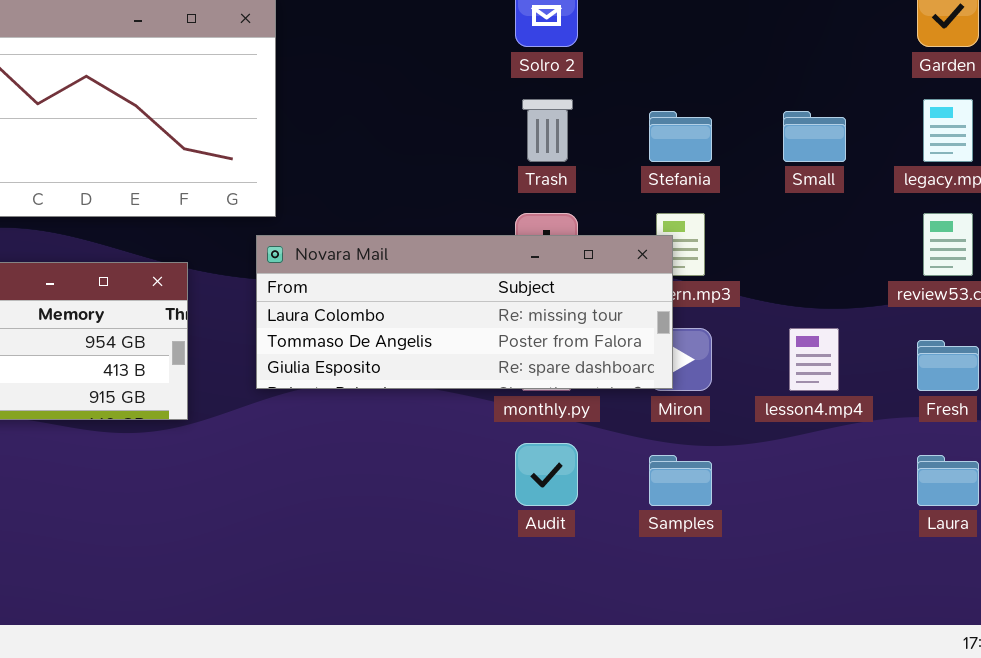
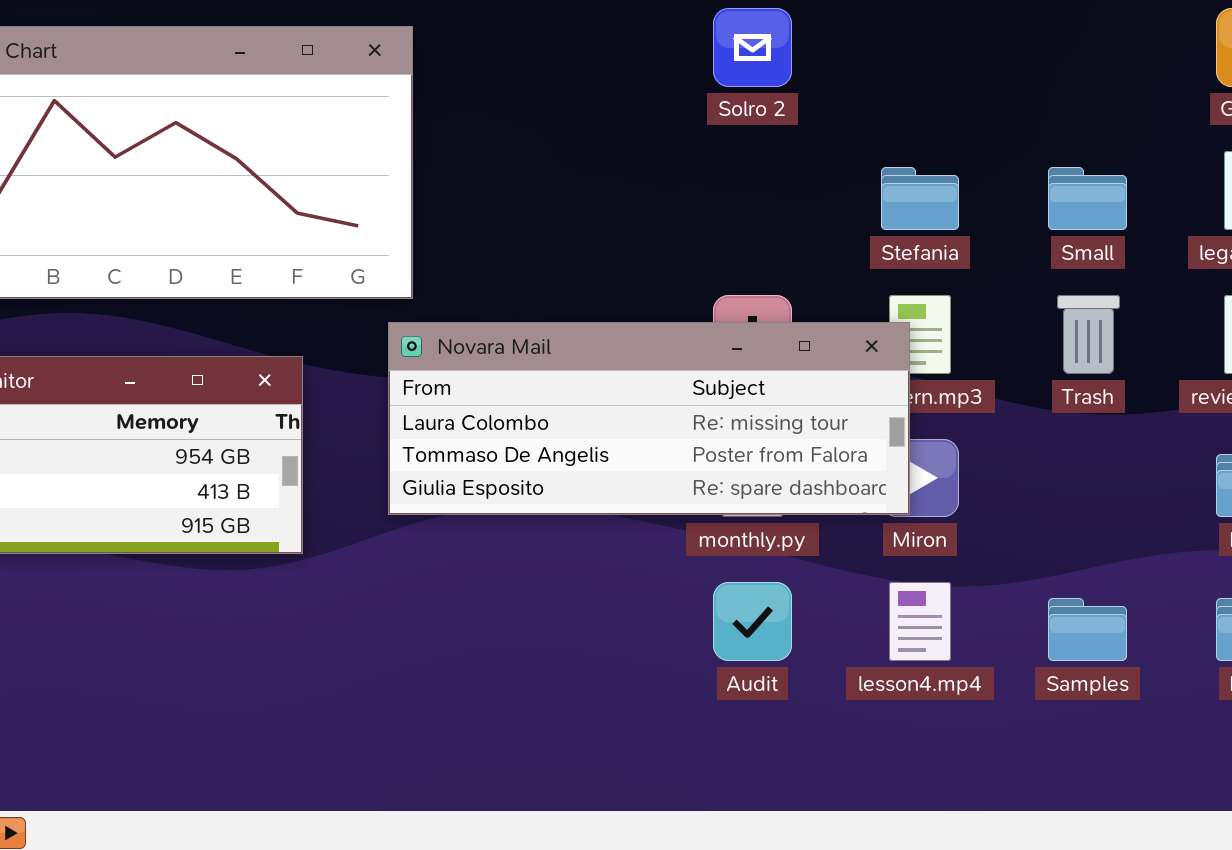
Trash: [522,99,573,162] -> [1057,295,1120,374], moved
lesson4.mp4: [789,328,839,391] -> [889,582,951,661], moved
Samples: [649,455,712,506] -> [1048,598,1127,661], moved

